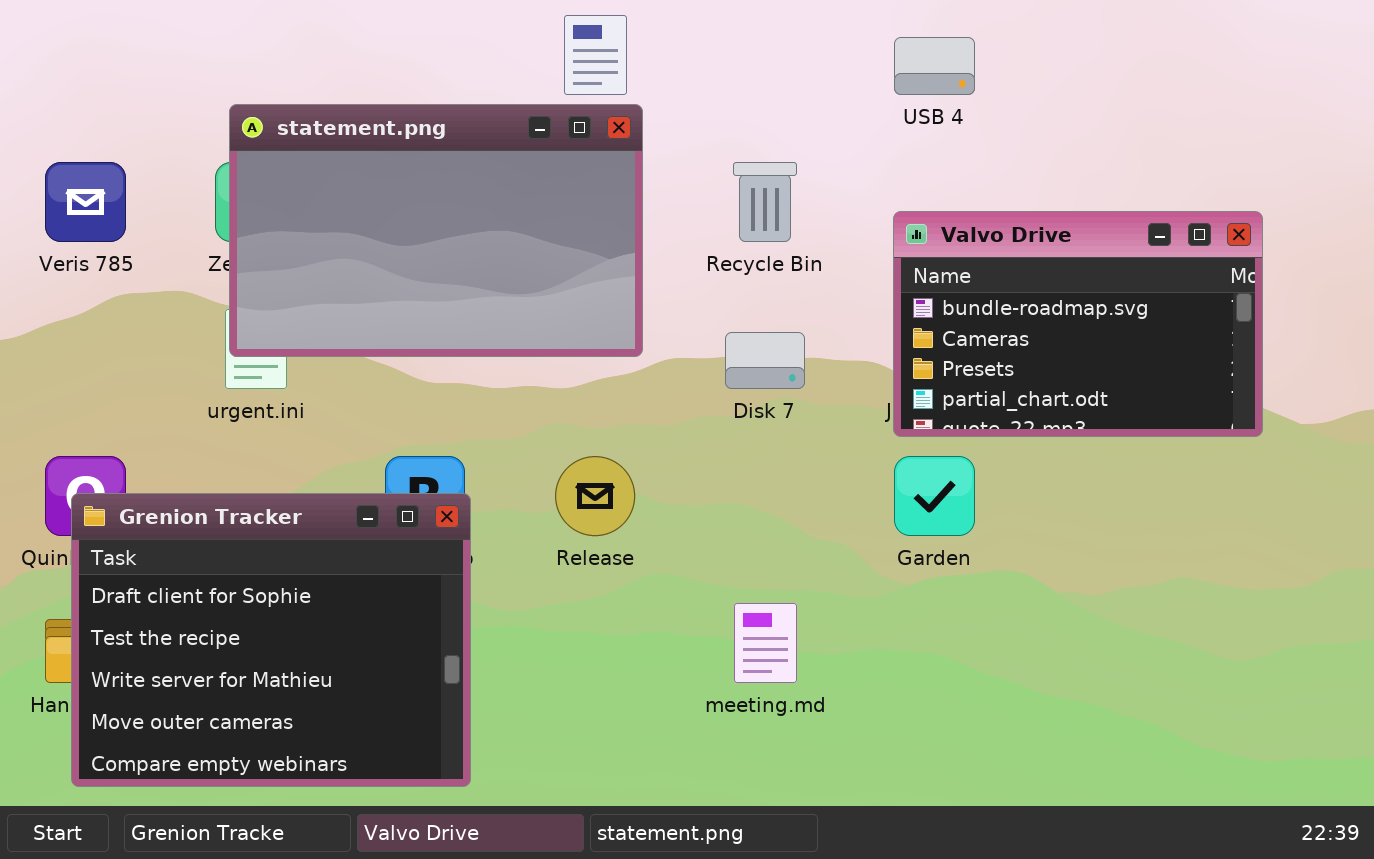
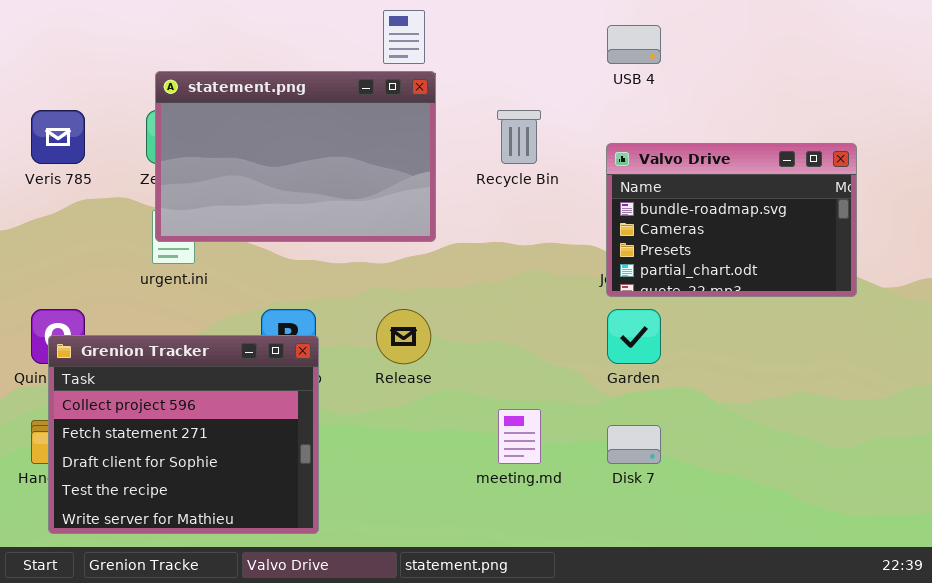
Disk 7: [725,332,805,389] -> [607,425,661,464], moved
Grenion Tracker: [71,493,471,787] -> [48,335,319,534], scrolled up 2 rows

